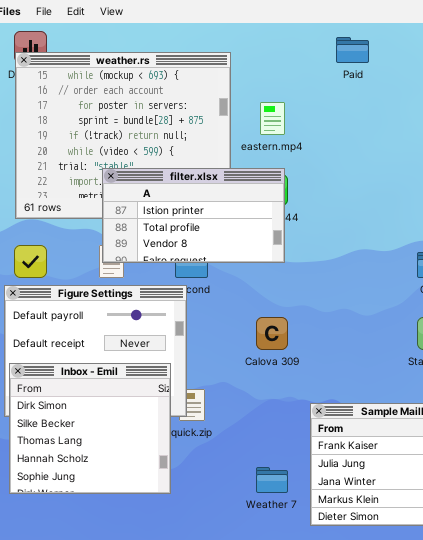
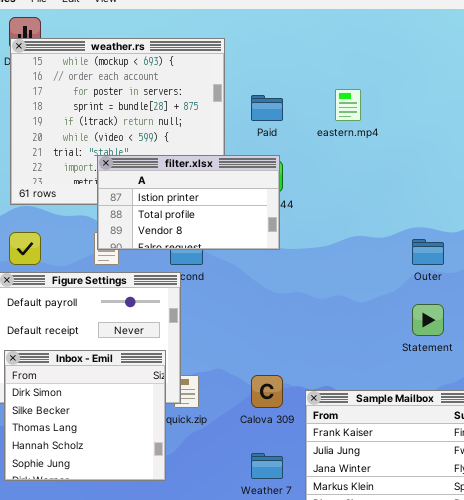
Paid: [336,37,369,63] -> [251,95,283,121], moved
eastern.mp4: [260,102,285,135] -> [335,89,361,121], moved
Calova 309: [256,317,288,350] -> [251,375,283,408], moved

